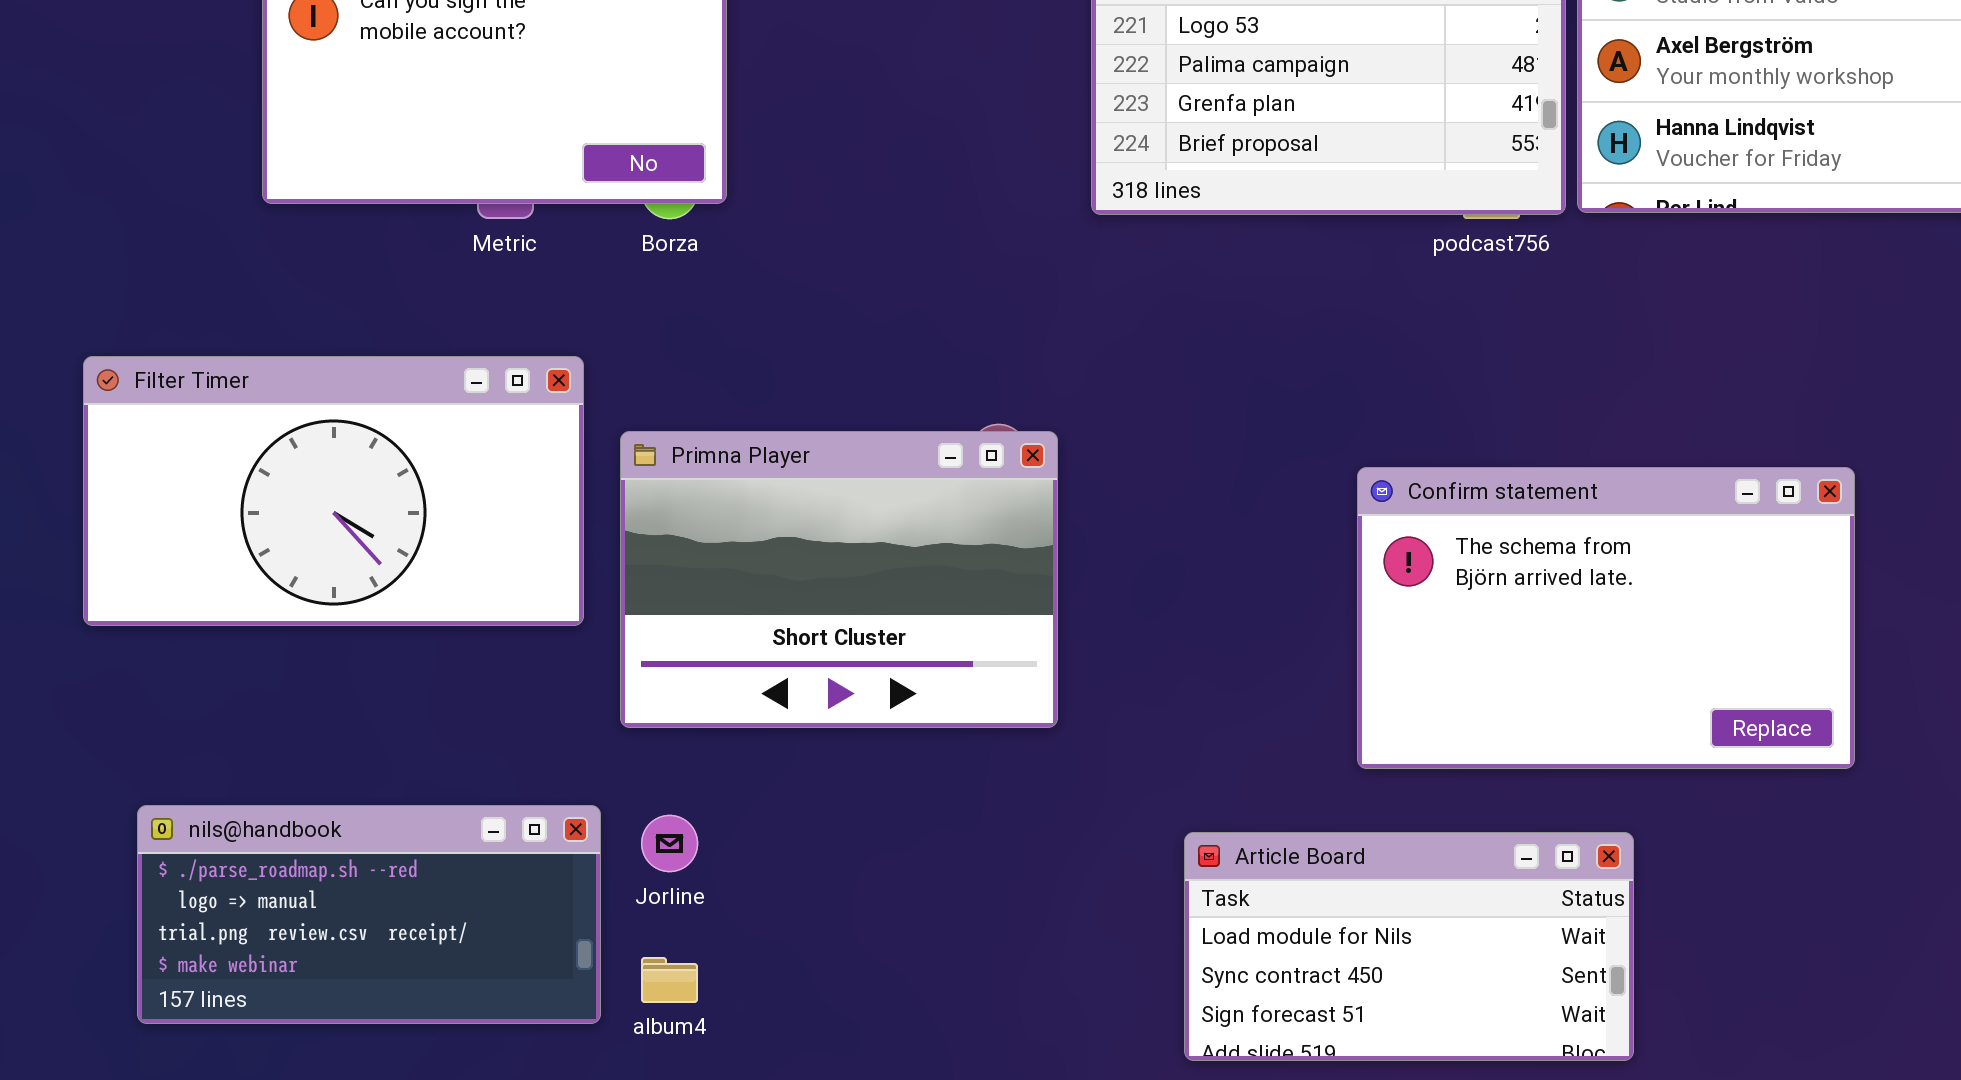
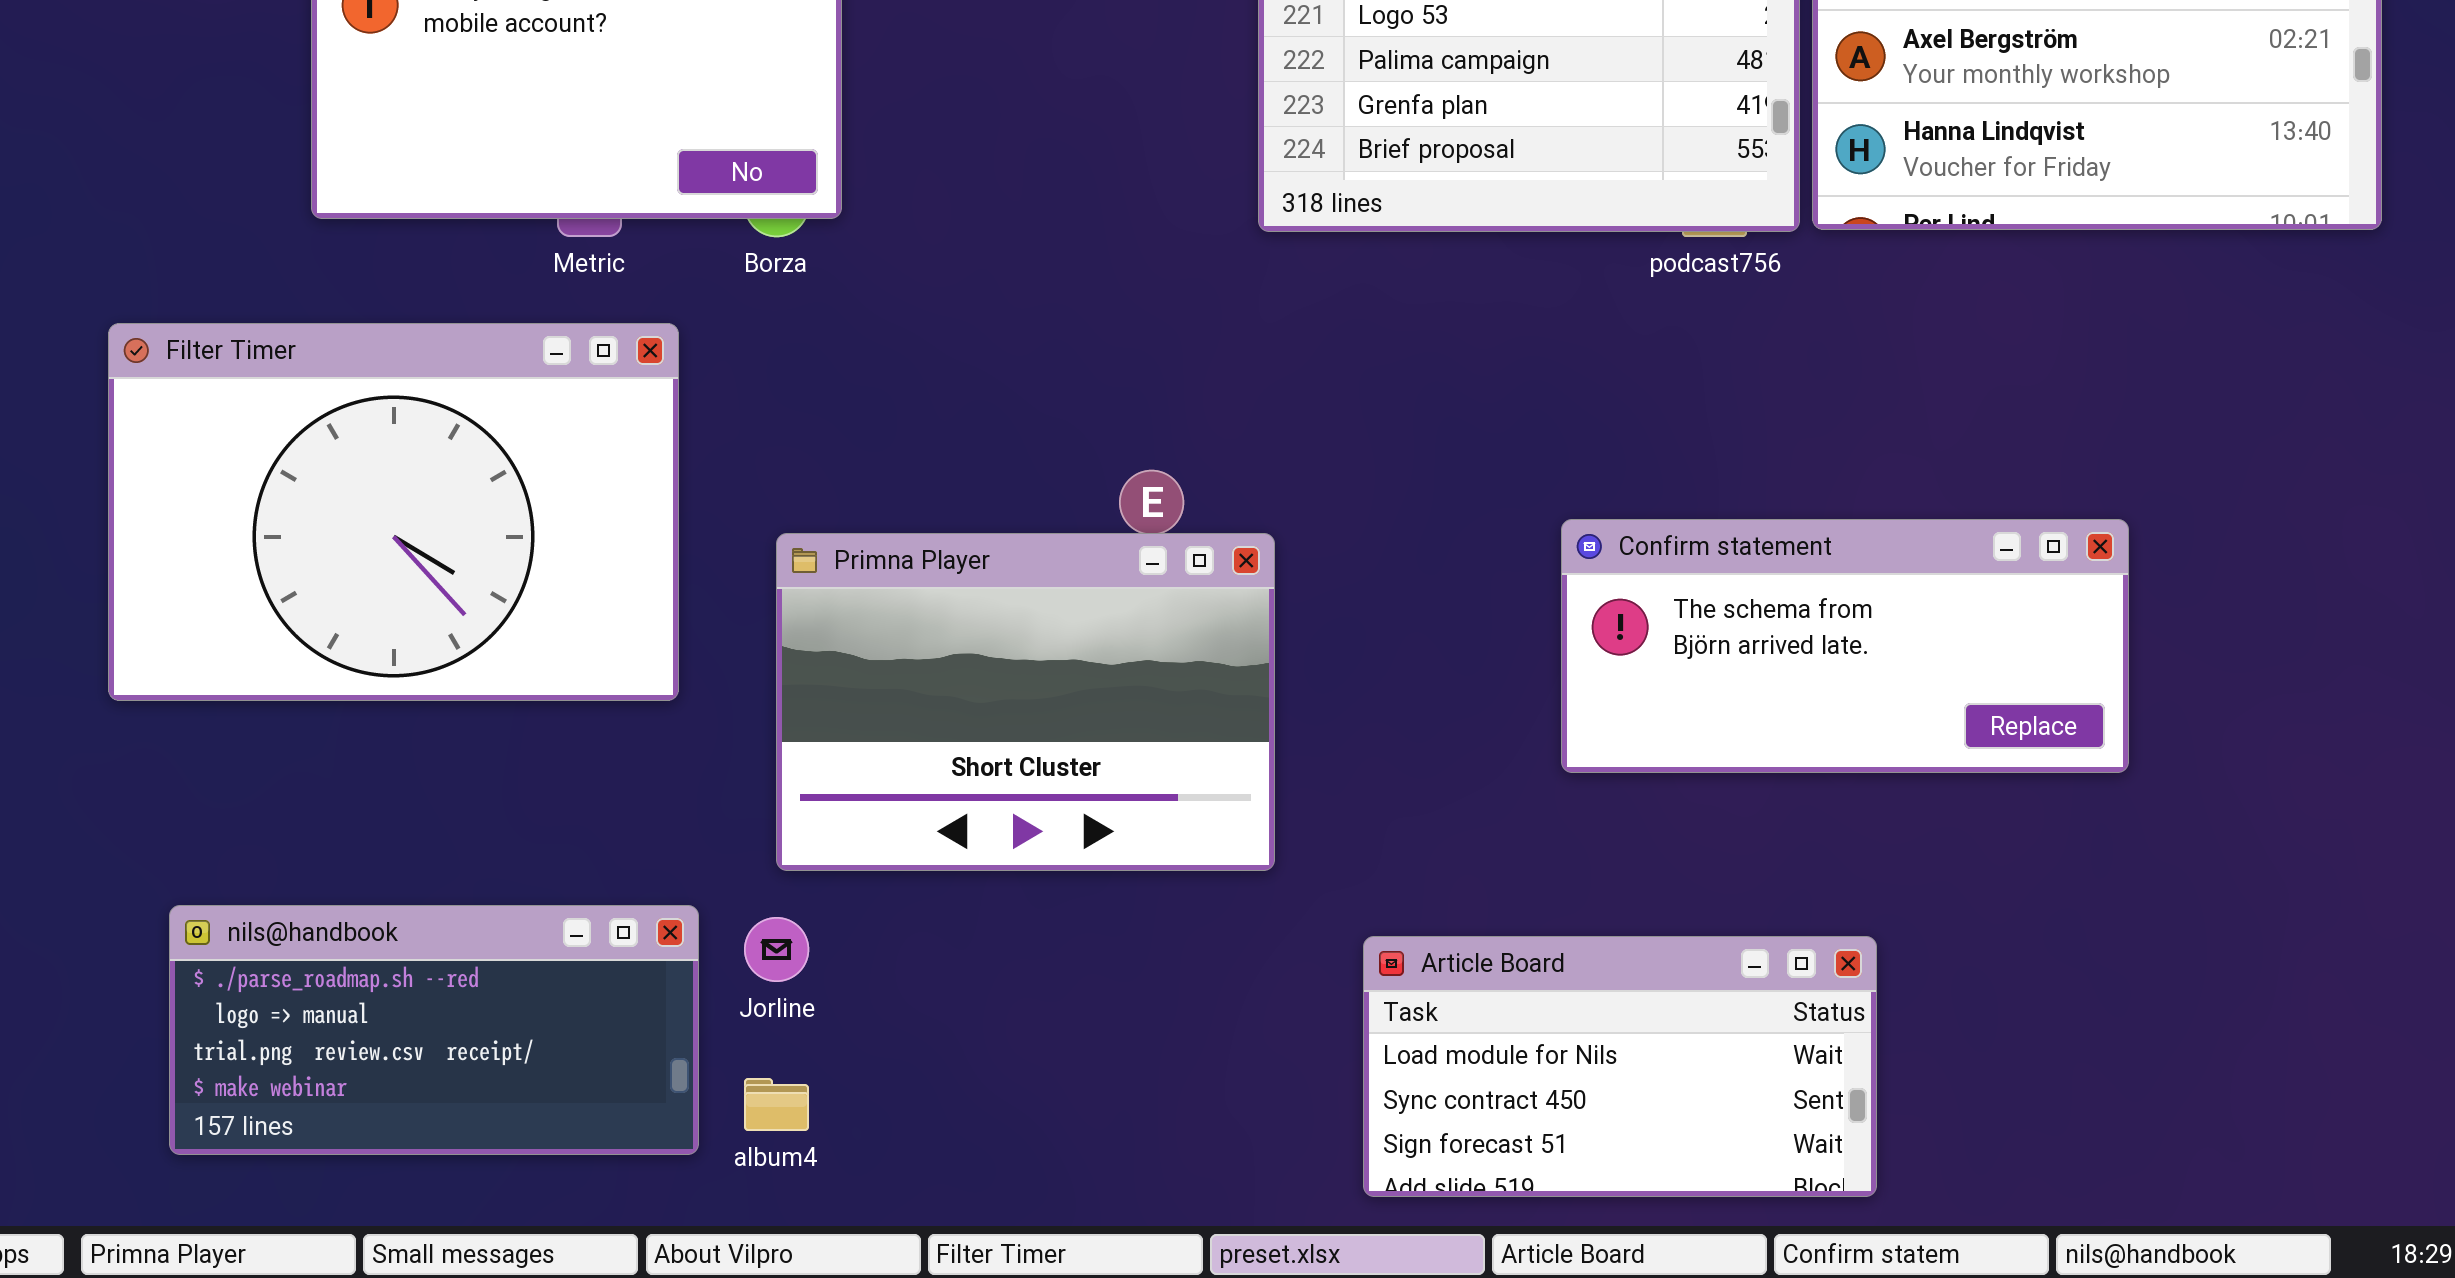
Filter Timer: [83,356,584,626] -> [108,323,679,701], resized
Primna Player: [620,431,1058,728] -> [776,533,1275,871], moved
Confirm statement: [1357,467,1855,769] -> [1561,519,2129,773], resized

